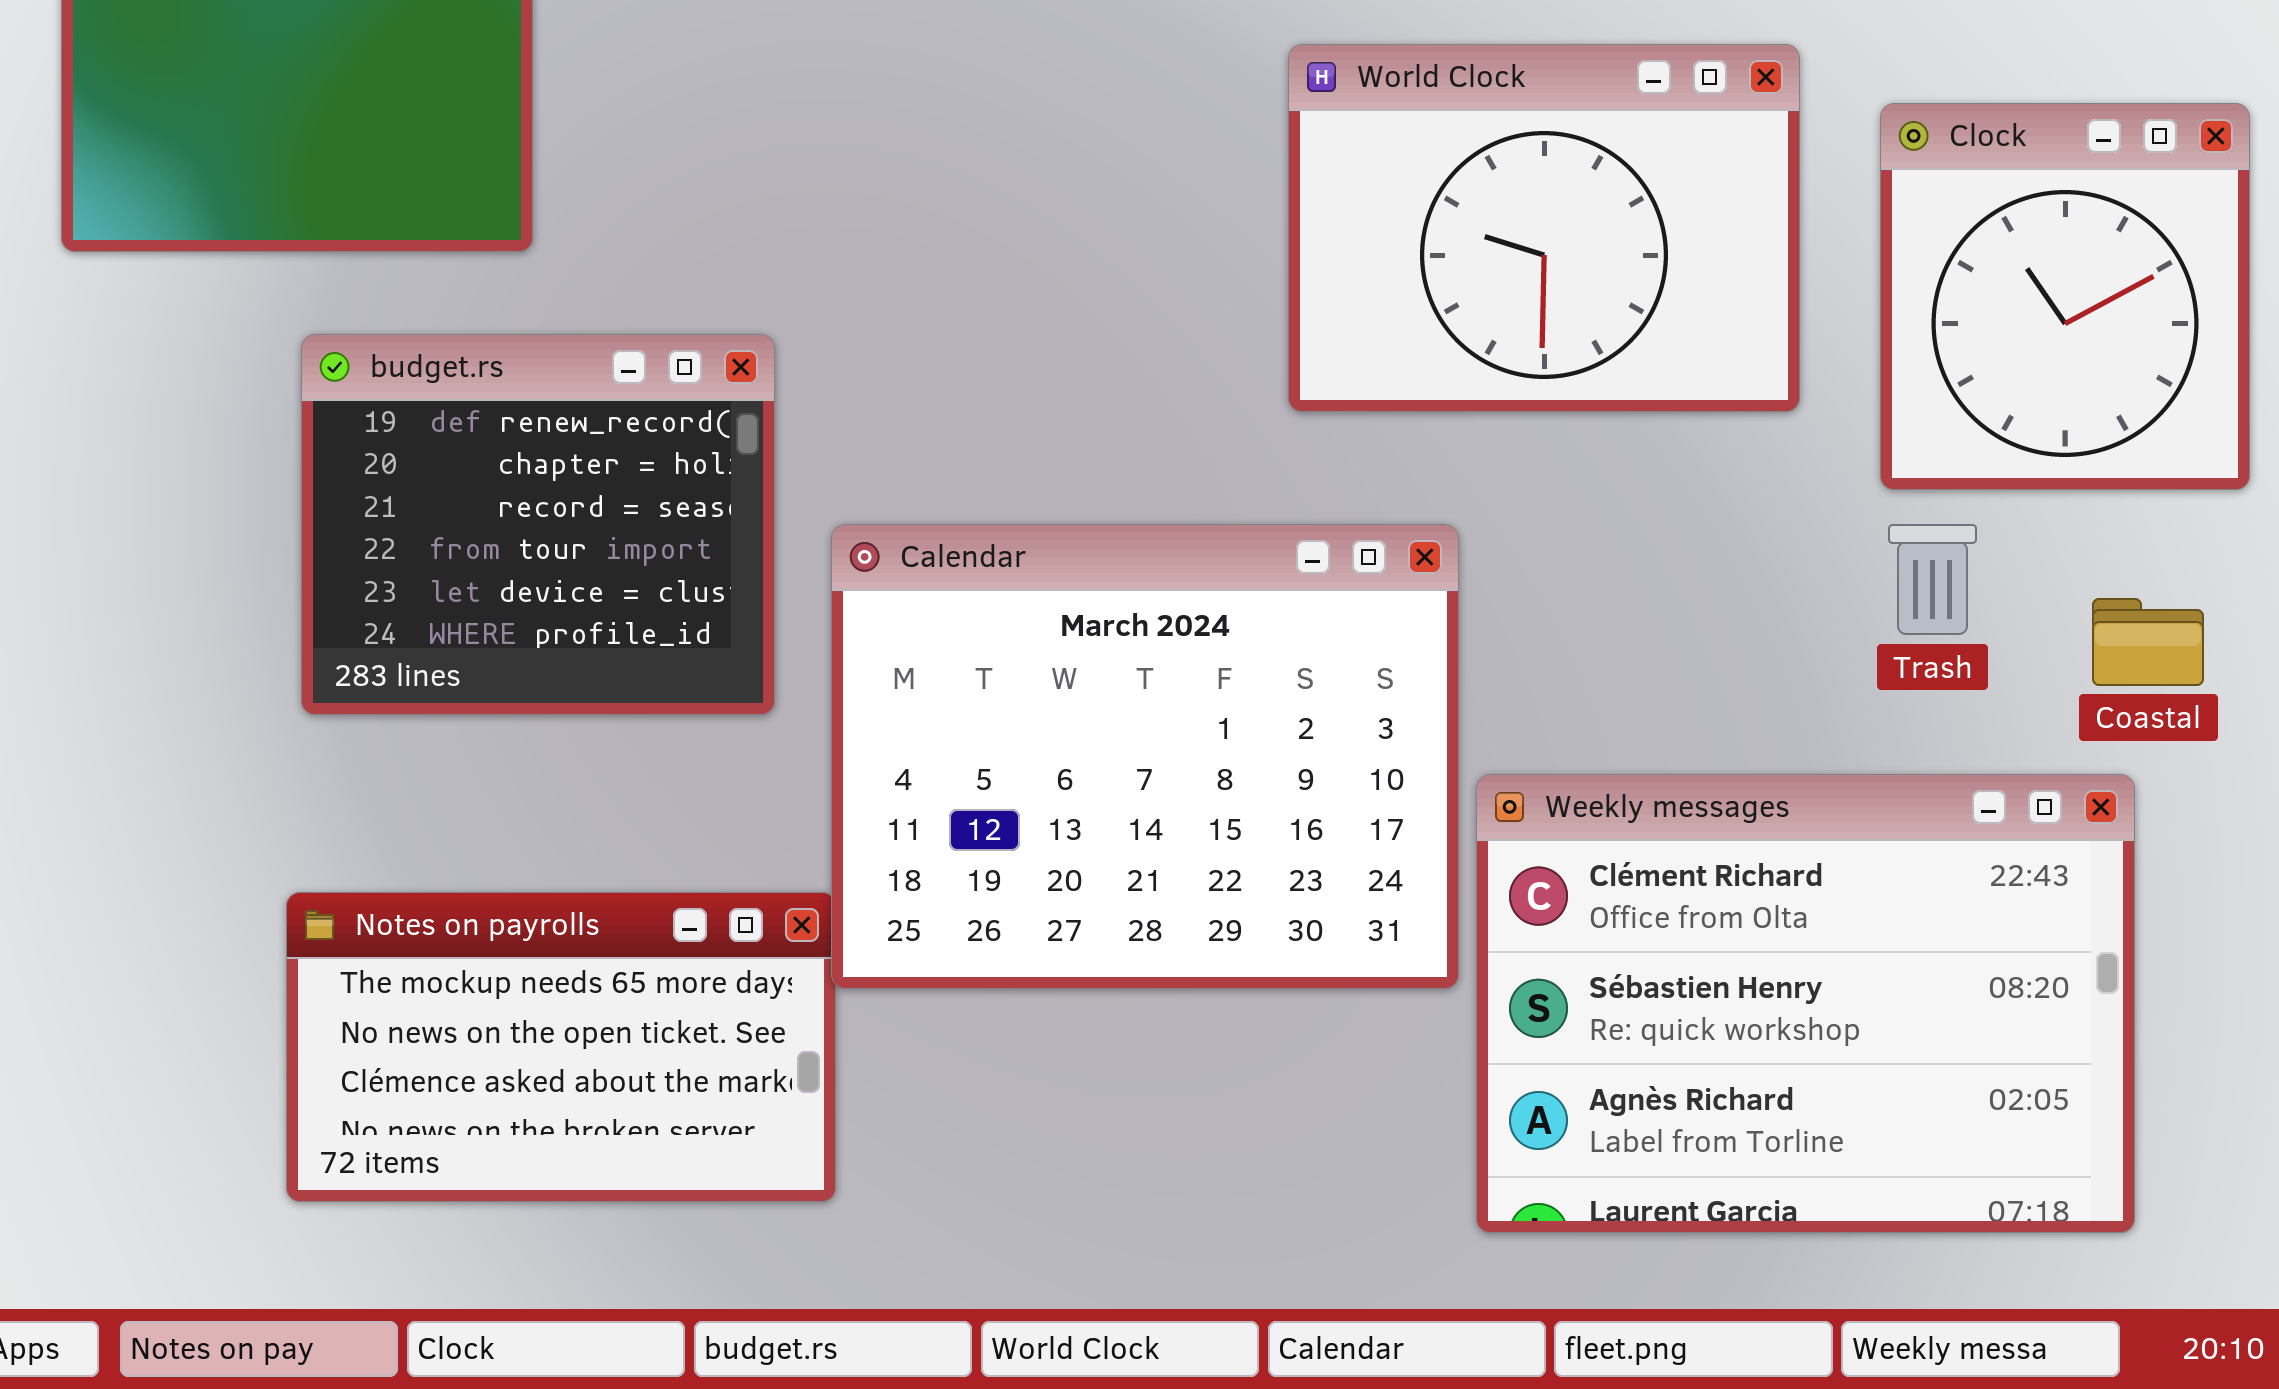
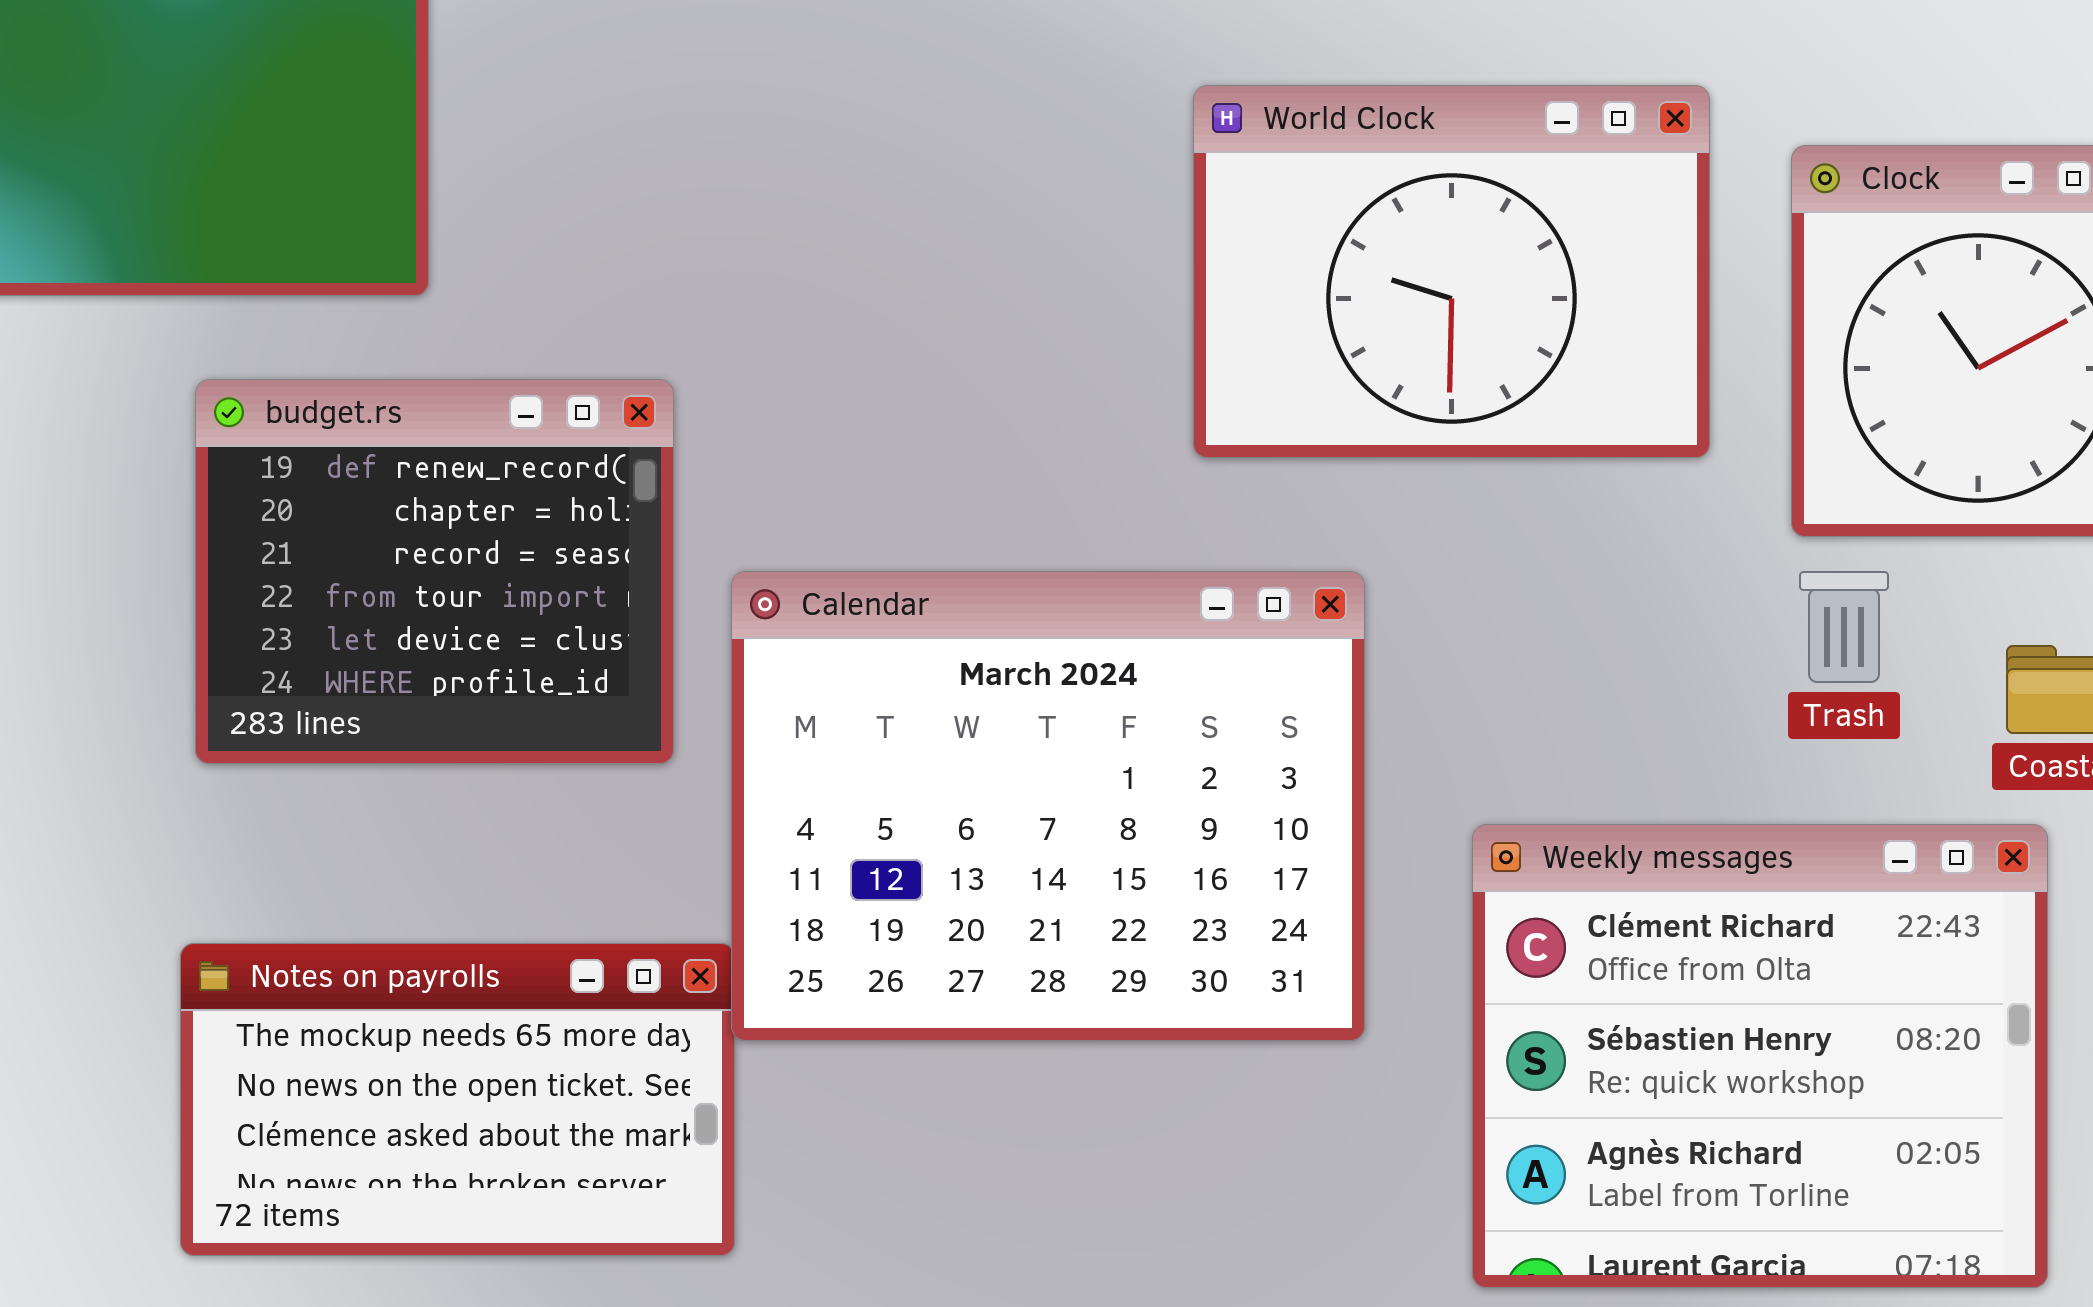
Weekly messages: [1476,774,2135,1233] -> [1472,824,2048,1288], resized

